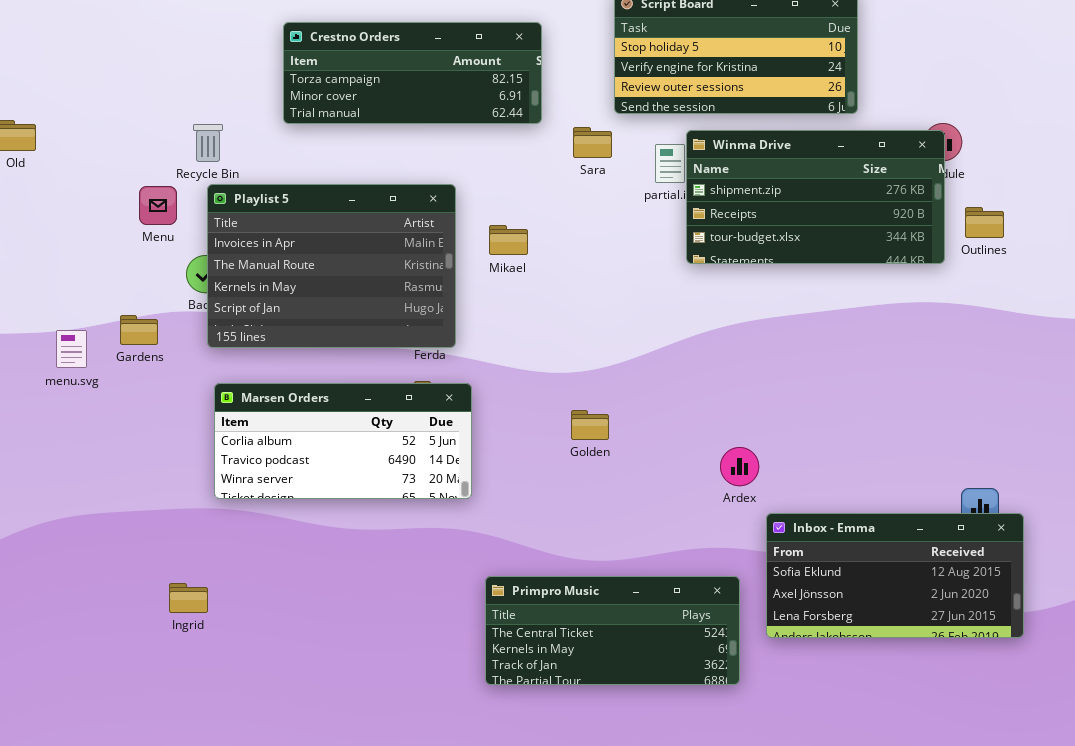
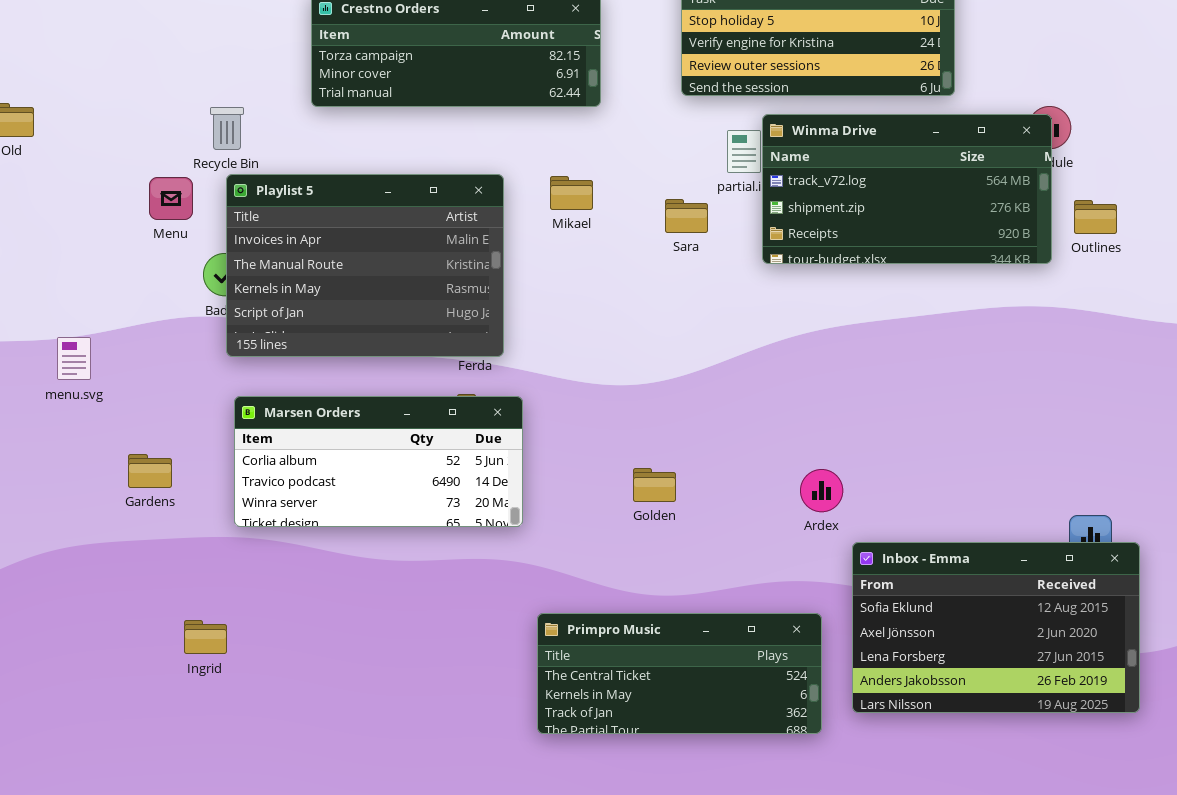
Sara: [573,127,612,158] -> [665,199,708,233], moved
Winma Drive: [686,130,945,264] -> [762,114,1052,264], scrolled up 1 row
Mikael: [489,225,528,255] -> [550,176,593,210], moved
Gardens: [120,315,158,345] -> [128,454,172,488], moved
Golden: [571,410,609,440] -> [633,468,676,502], moved
Inbox - Emma: [766,513,1024,638] -> [852,542,1140,713], resized

